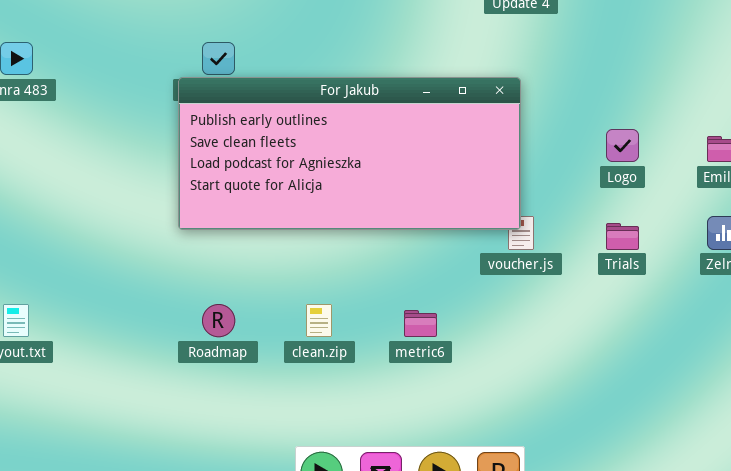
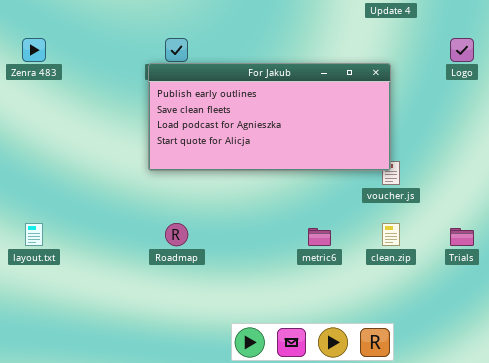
Logo: [606,129,639,162] -> [450,38,474,62], moved
Trials: [606,223,639,250] -> [450,228,474,246], moved
clean.zip: [306,304,332,337] -> [382,223,400,246], moved

